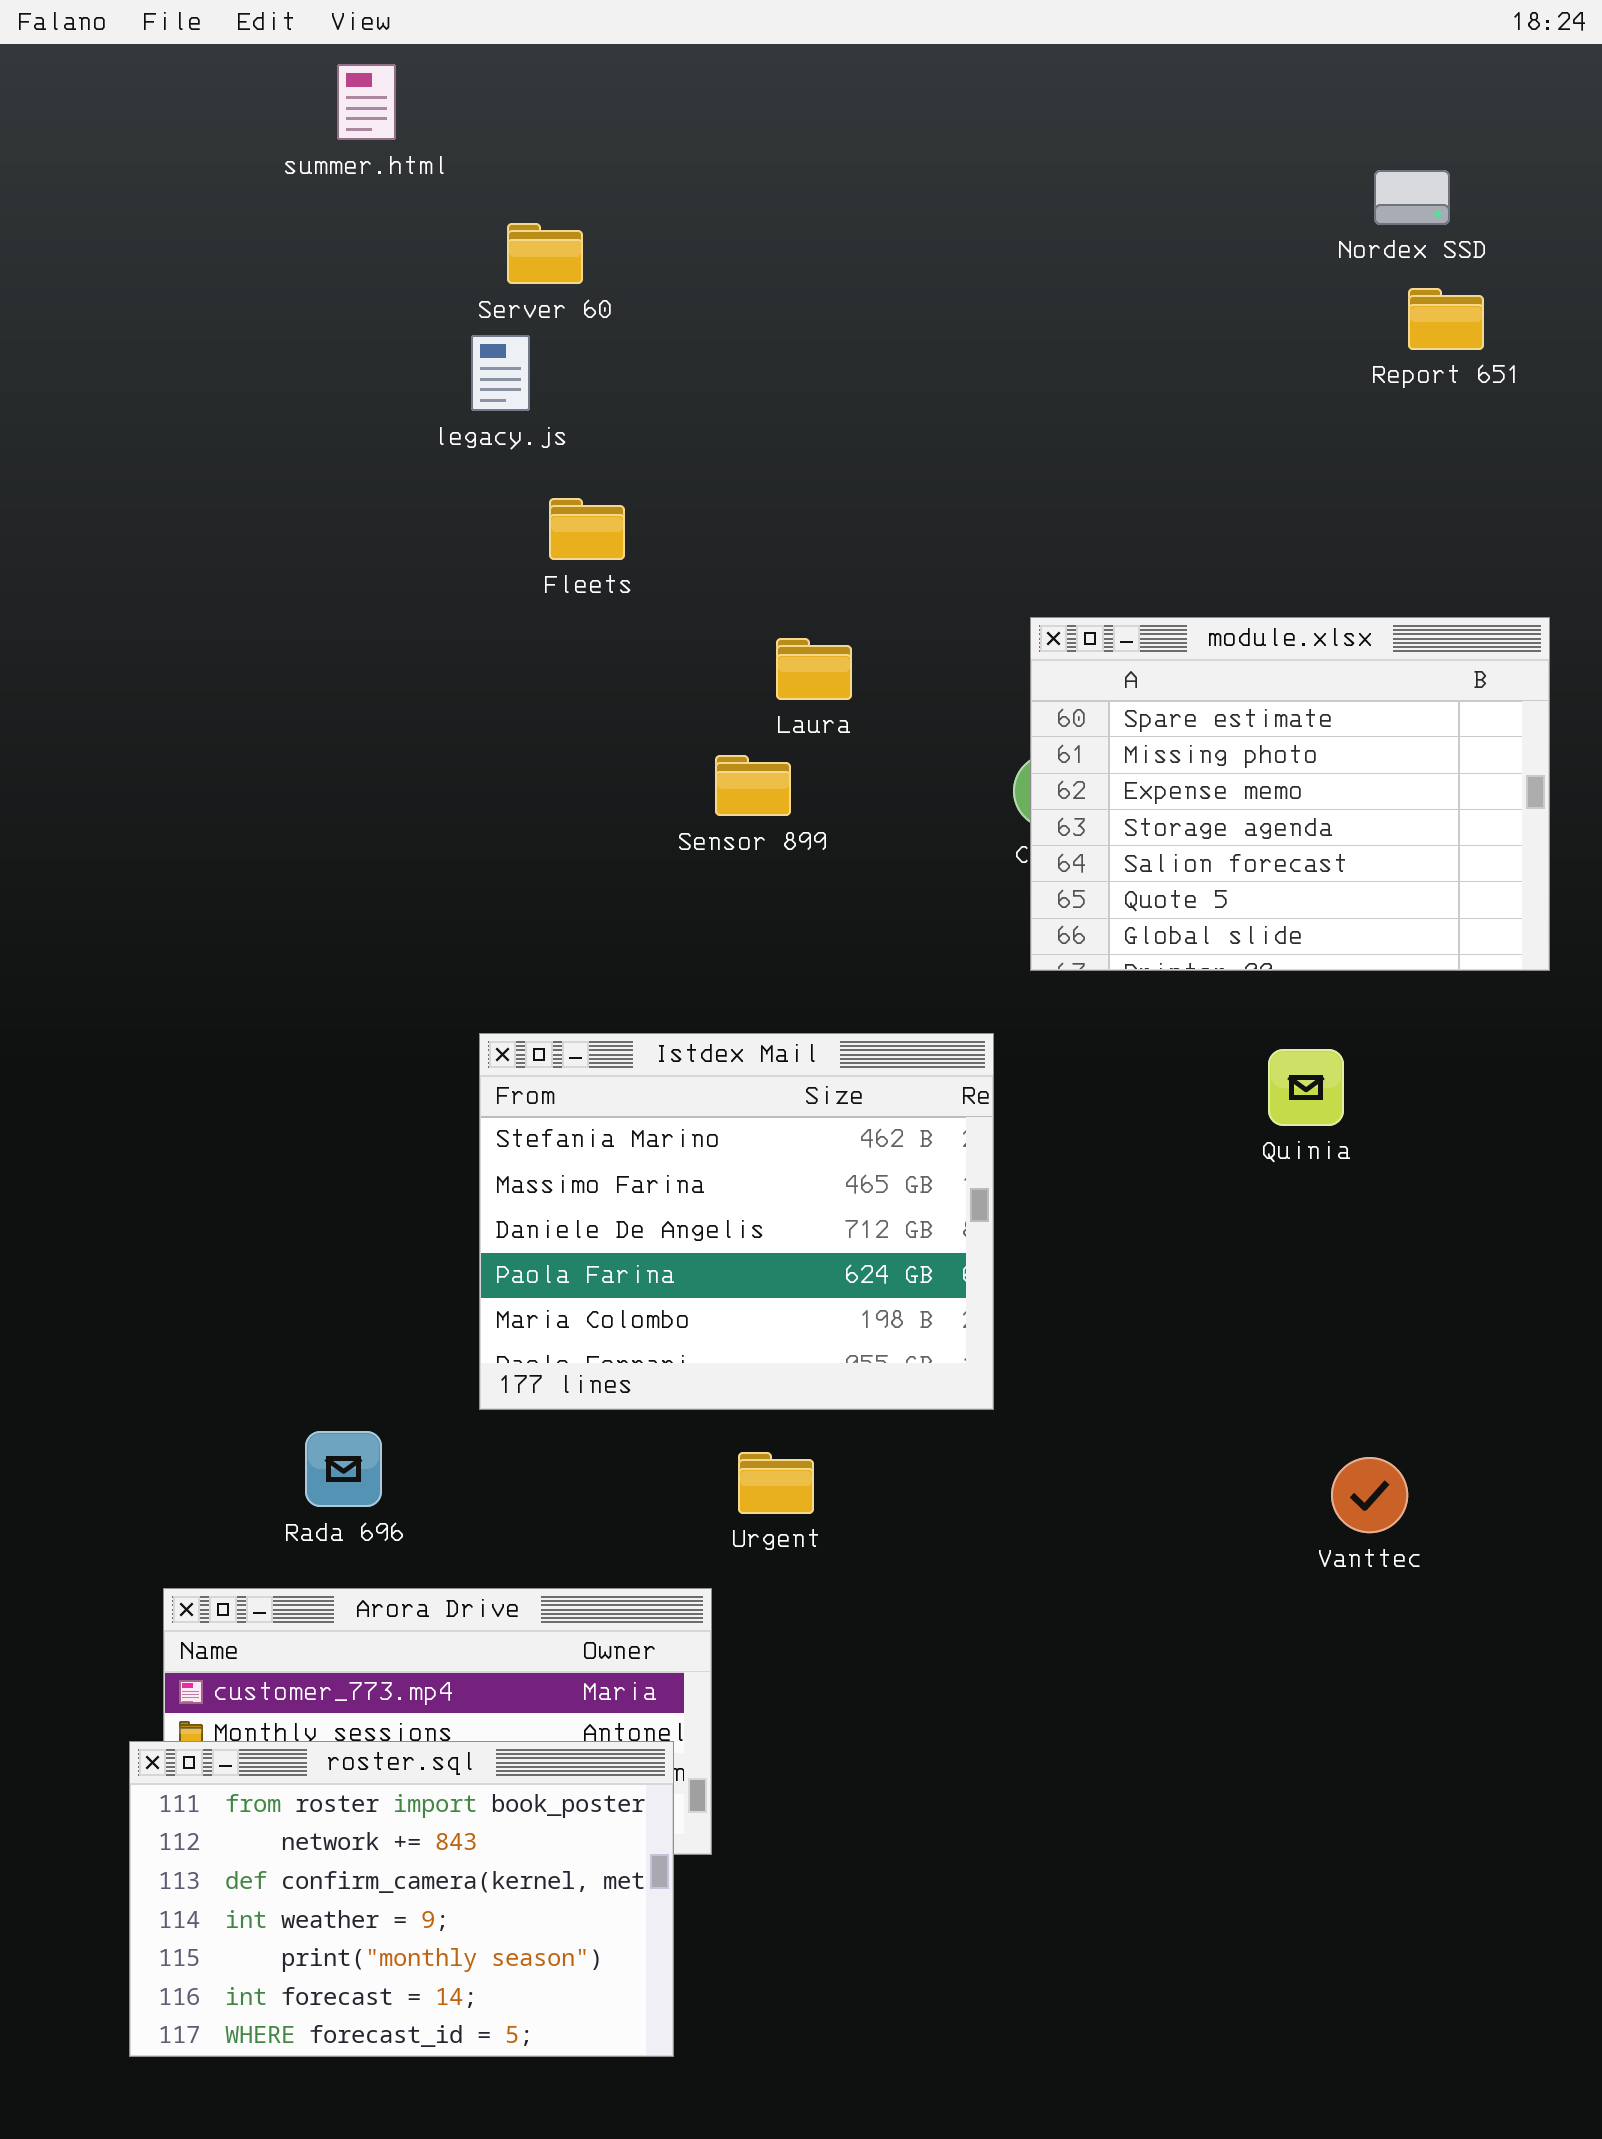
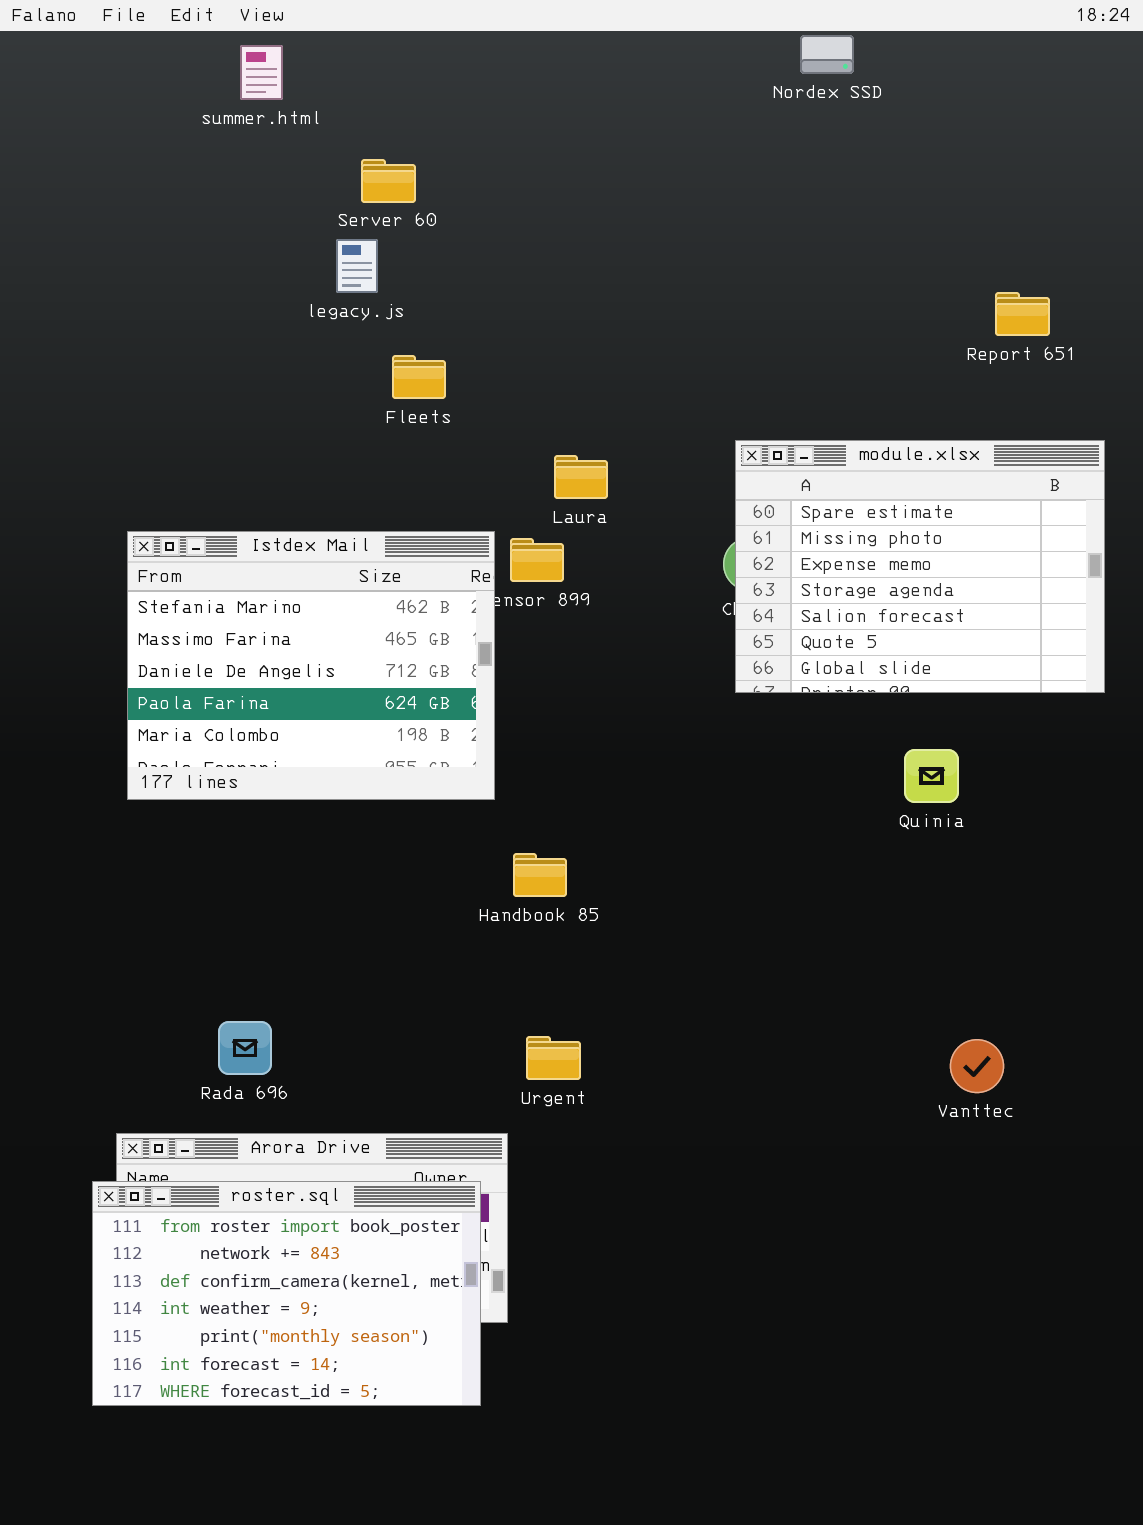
Nordex SSD: [1374,170,1450,225] -> [800,35,854,74], moved
Report 651: [1408,288,1484,350] -> [995,292,1050,336], moved
Istdex Mail: [479,1033,994,1410] -> [127,531,495,800], moved
roster.sql: [129,1741,674,2057] -> [92,1181,481,1406], moved

